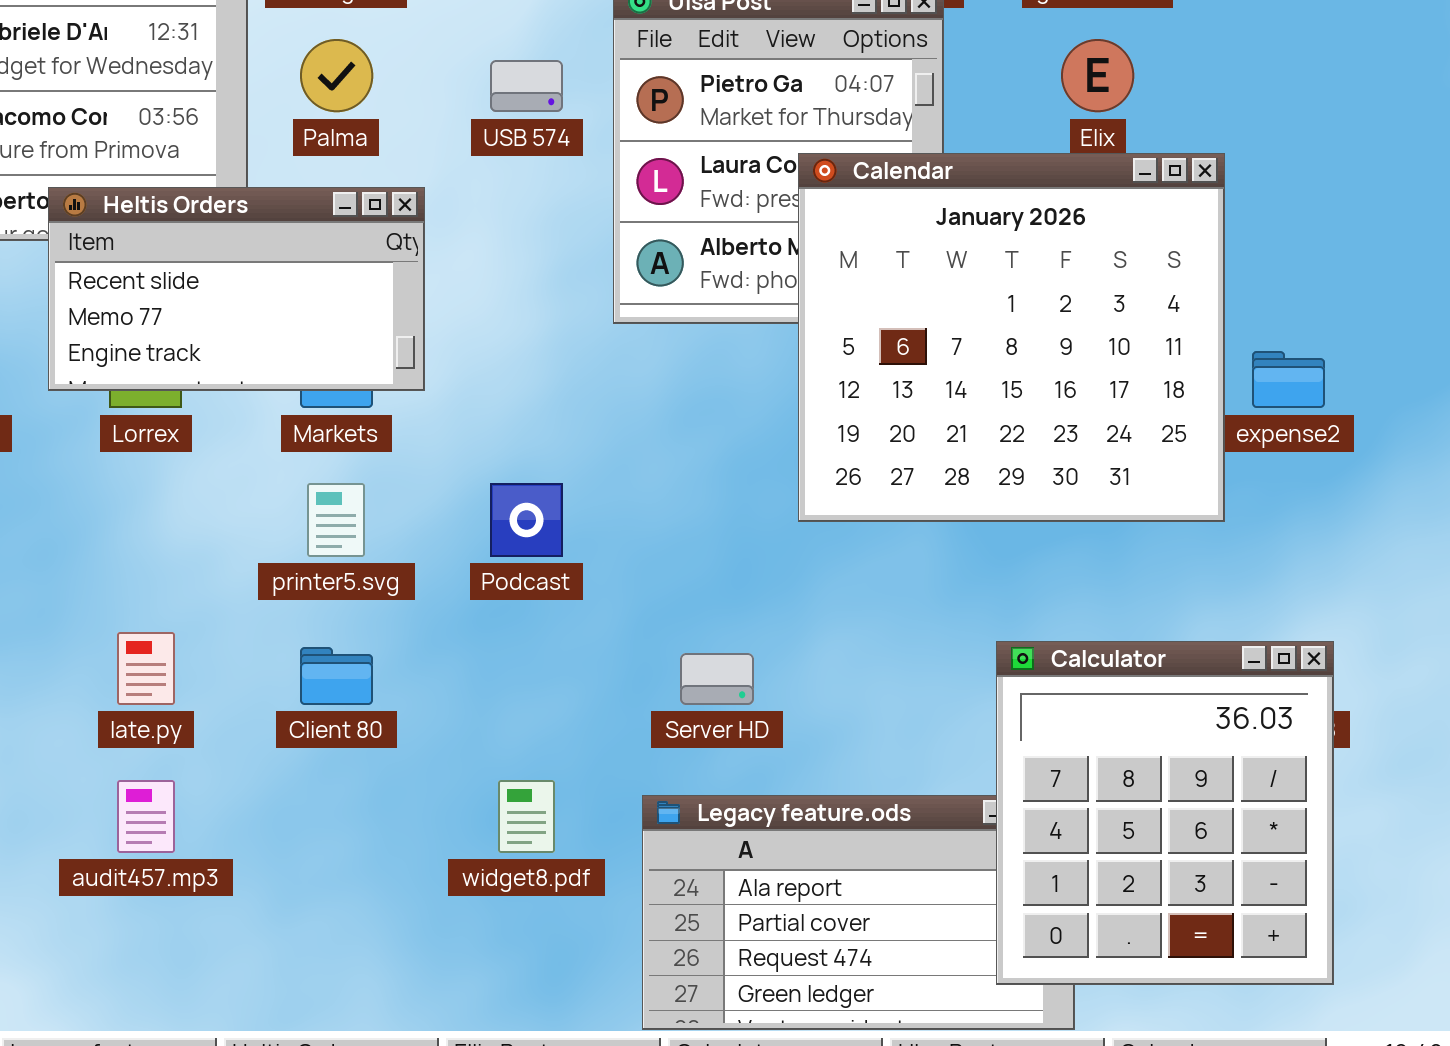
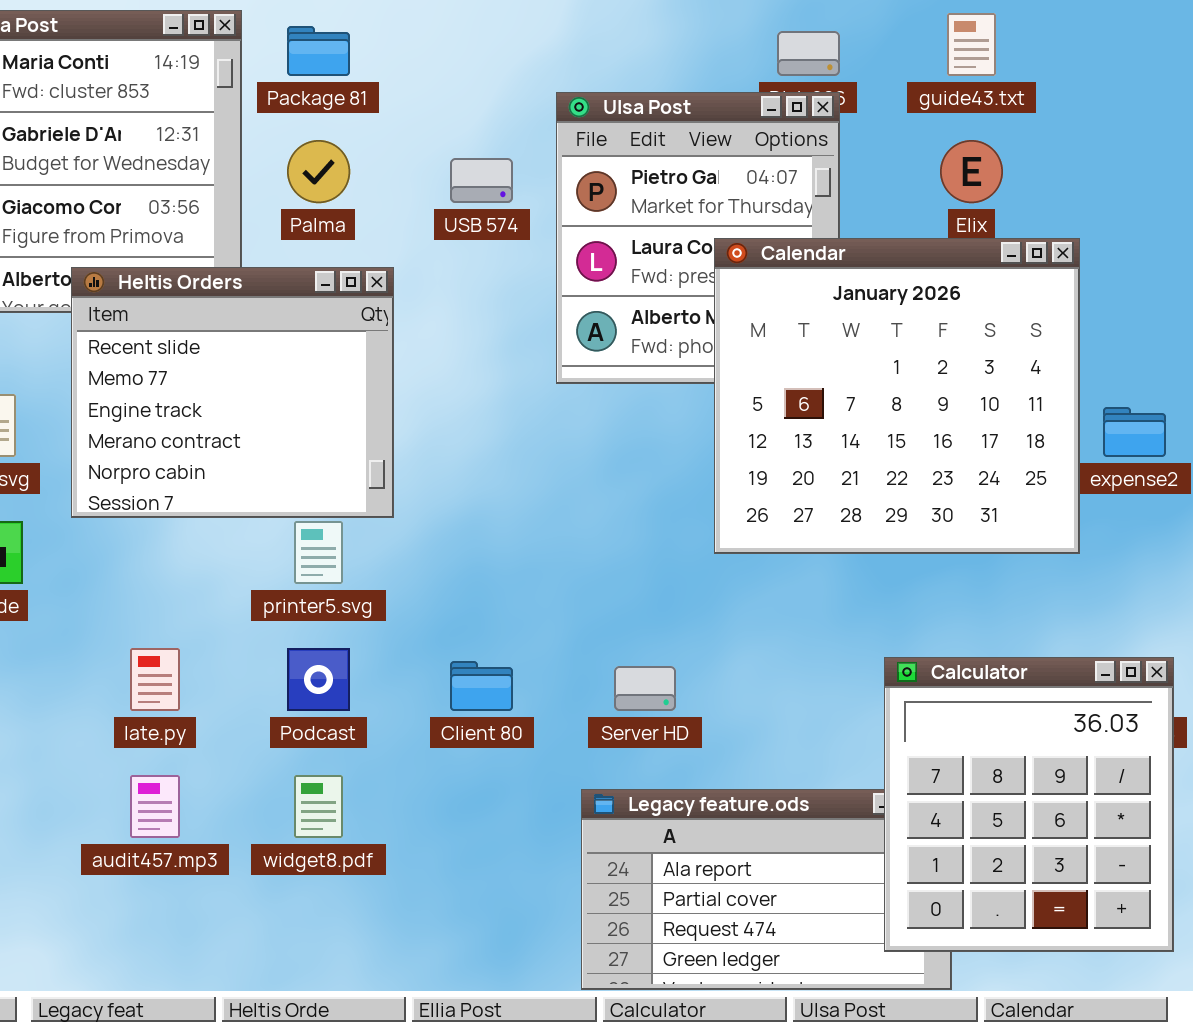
Heltis Orders: [48,187,425,391] -> [71,267,394,518], resized
Podcast: [490,483,563,557] -> [287,648,350,711], moved
Client 80: [300,647,373,705] -> [450,661,513,711], moved
widget8.pdf: [498,780,555,853] -> [294,775,343,838], moved

